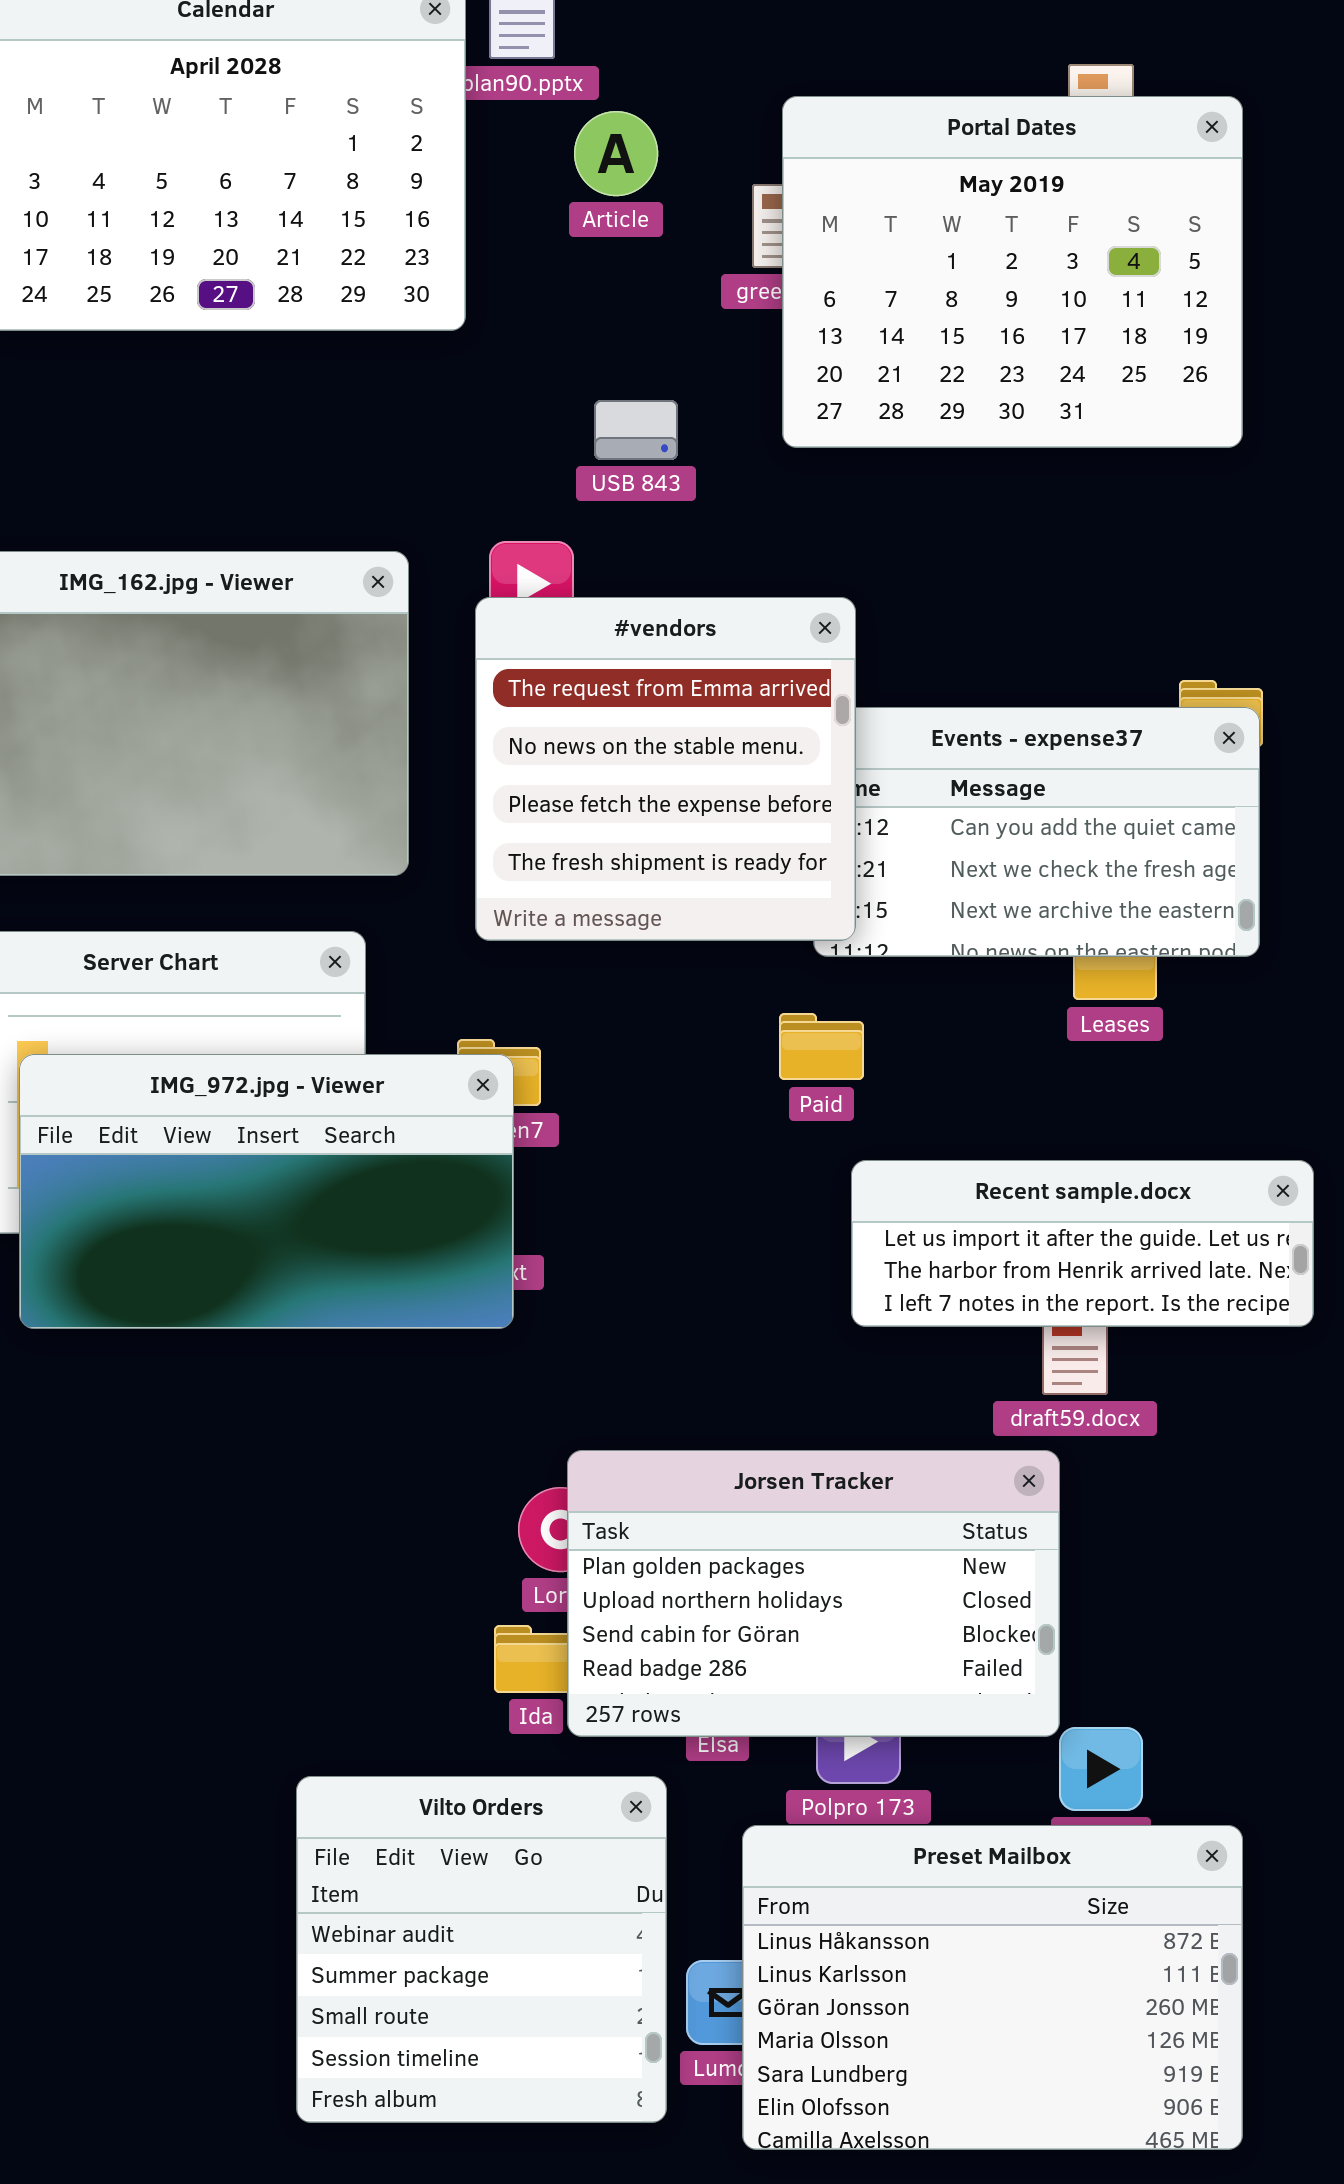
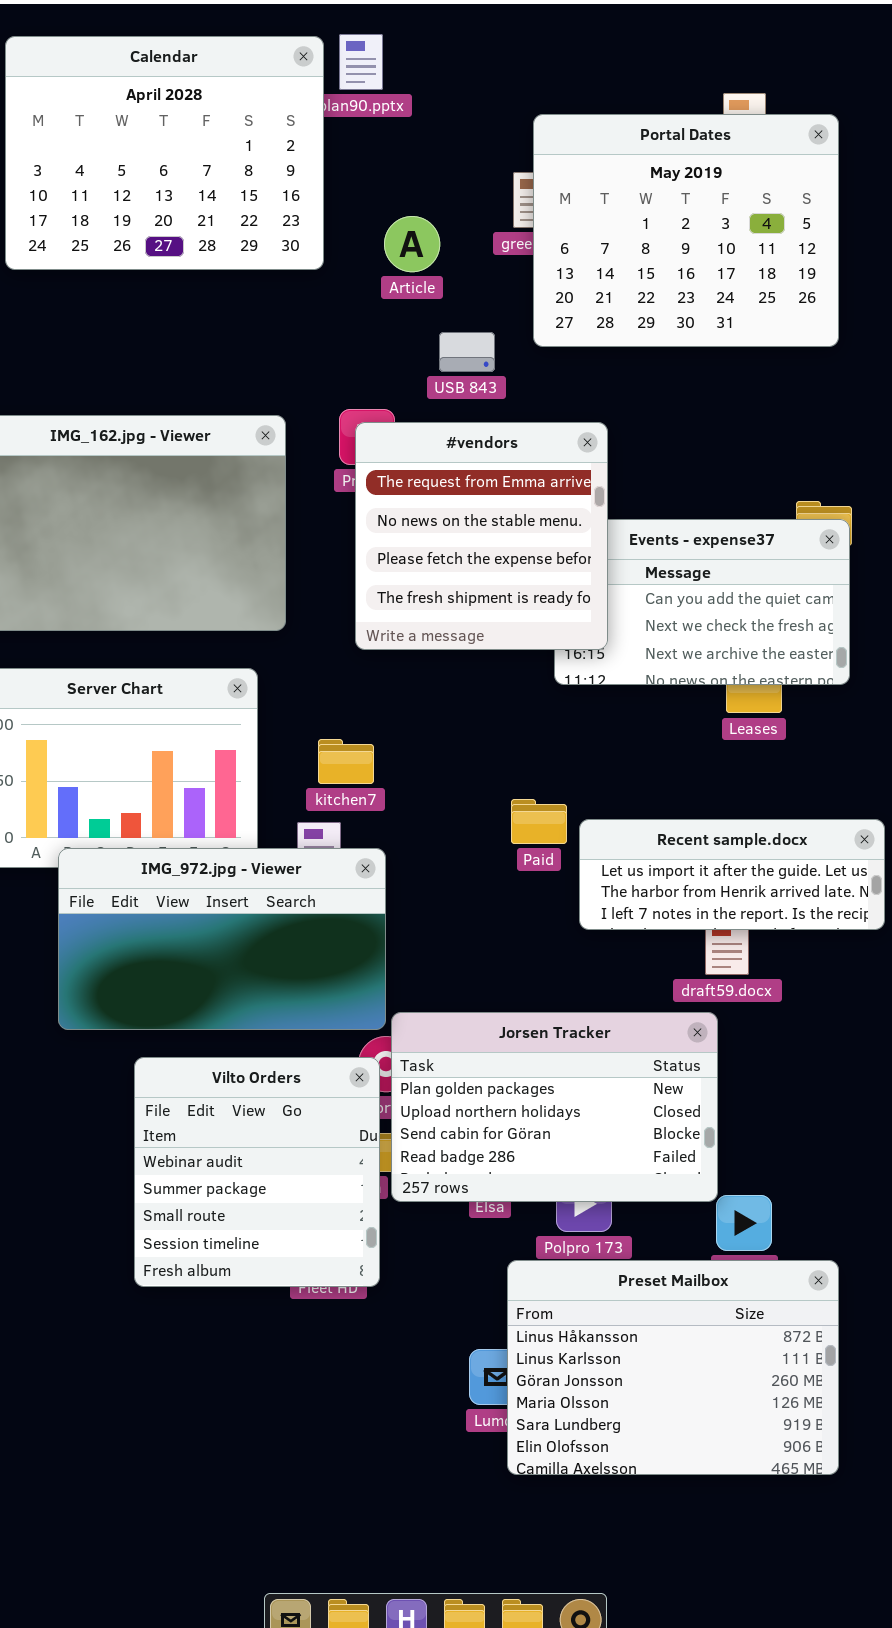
Article: [574,111,658,196] -> [384,216,440,272], moved
USB 843: [594,400,678,460] -> [439,332,495,372], moved
#vendors: [475,597,856,941] -> [355,422,608,650], moved
Paid: [779,1013,864,1080] -> [511,799,567,844], moved
IMG_972.jpg - Viewer: [19,1054,514,1329] -> [58,848,386,1030], moved
Vilto Orders: [296,1776,667,2123] -> [134,1057,380,1287], moved

